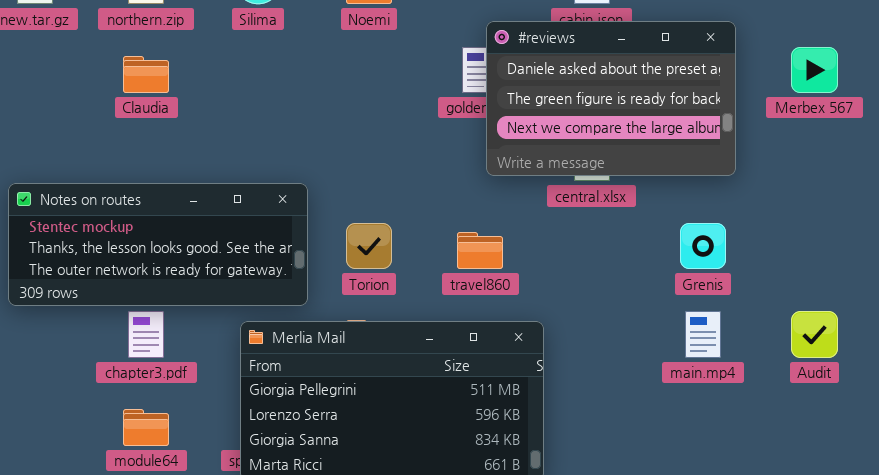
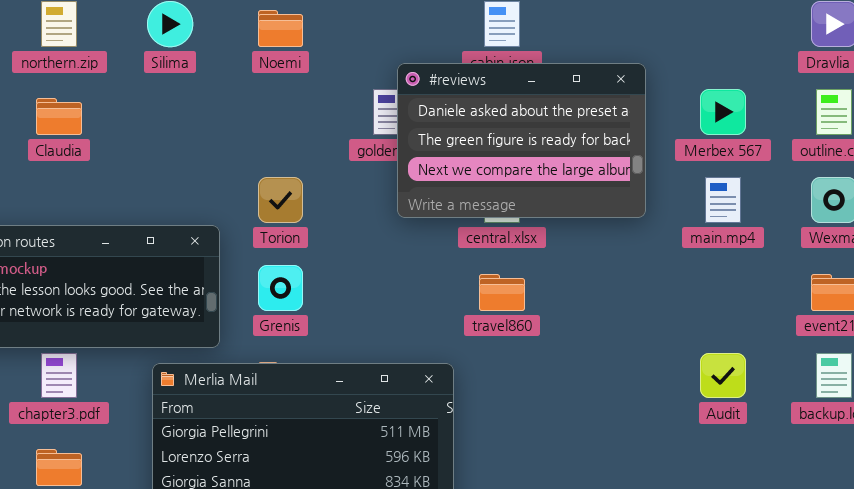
Torion: [346,223,392,269] -> [258,177,303,223], moved
Grenis: [680,223,726,269] -> [258,265,303,311], moved
travel860: [457,232,503,269] -> [479,274,525,311], moved
main.mp4: [685,311,721,358] -> [705,177,741,223], moved

